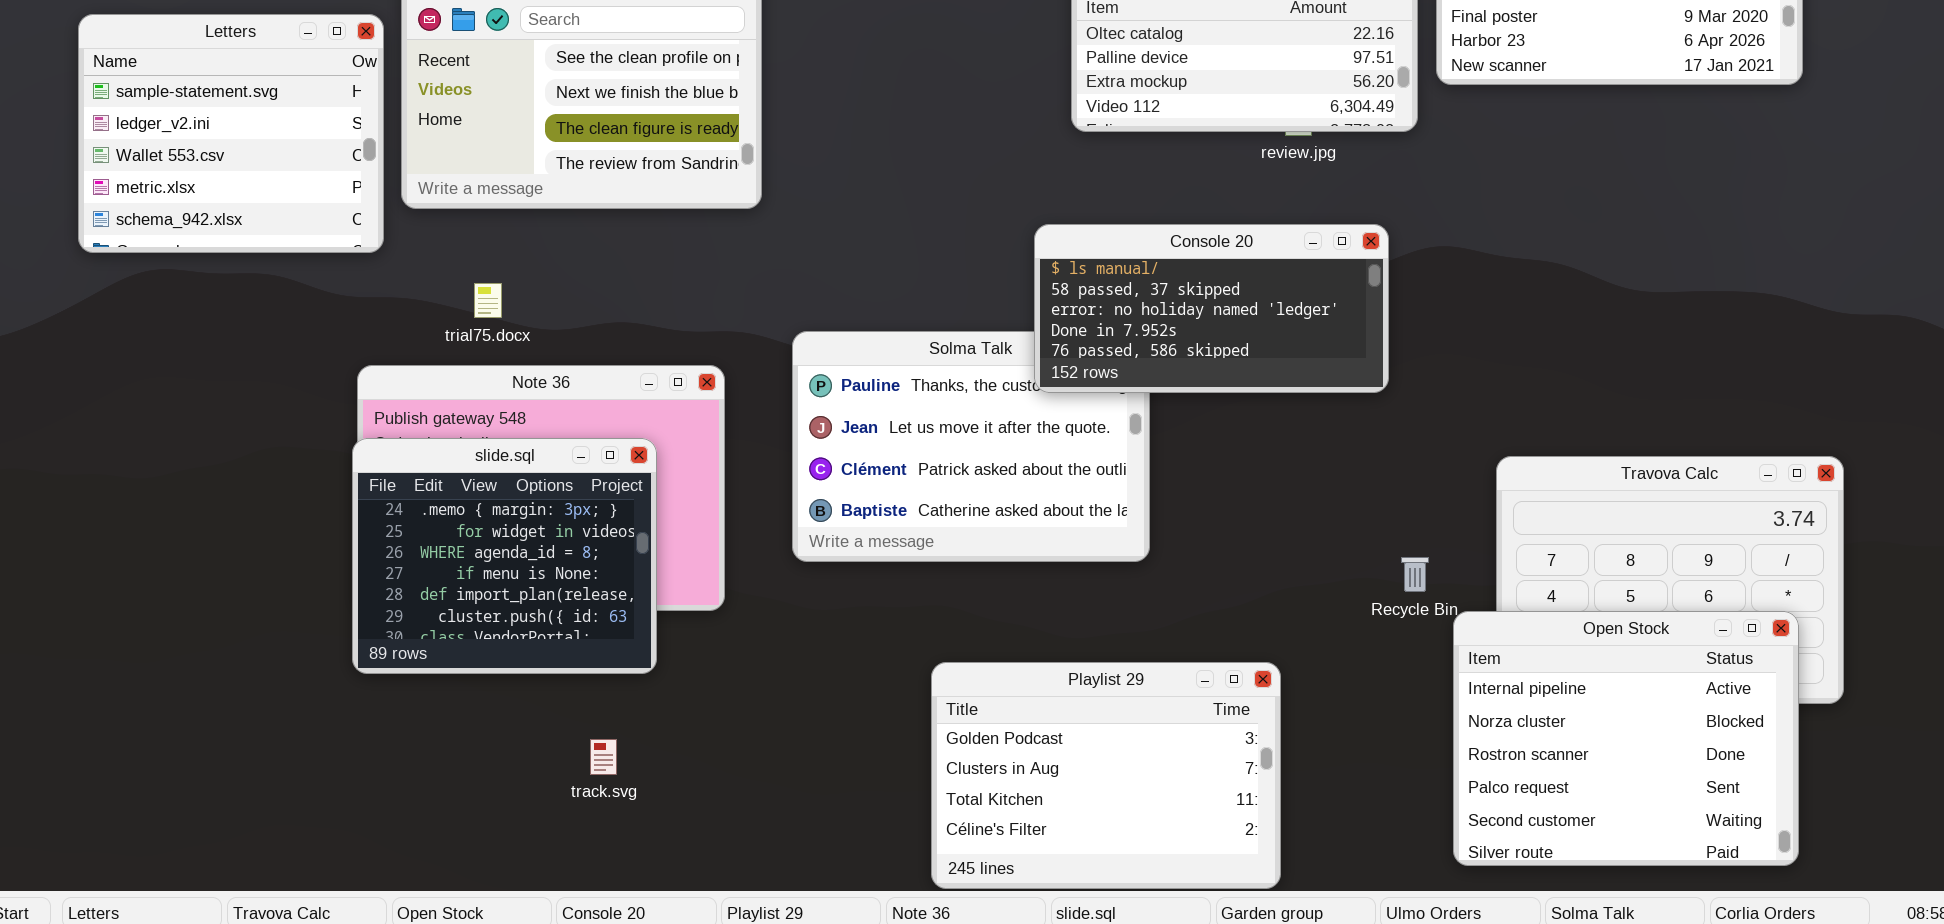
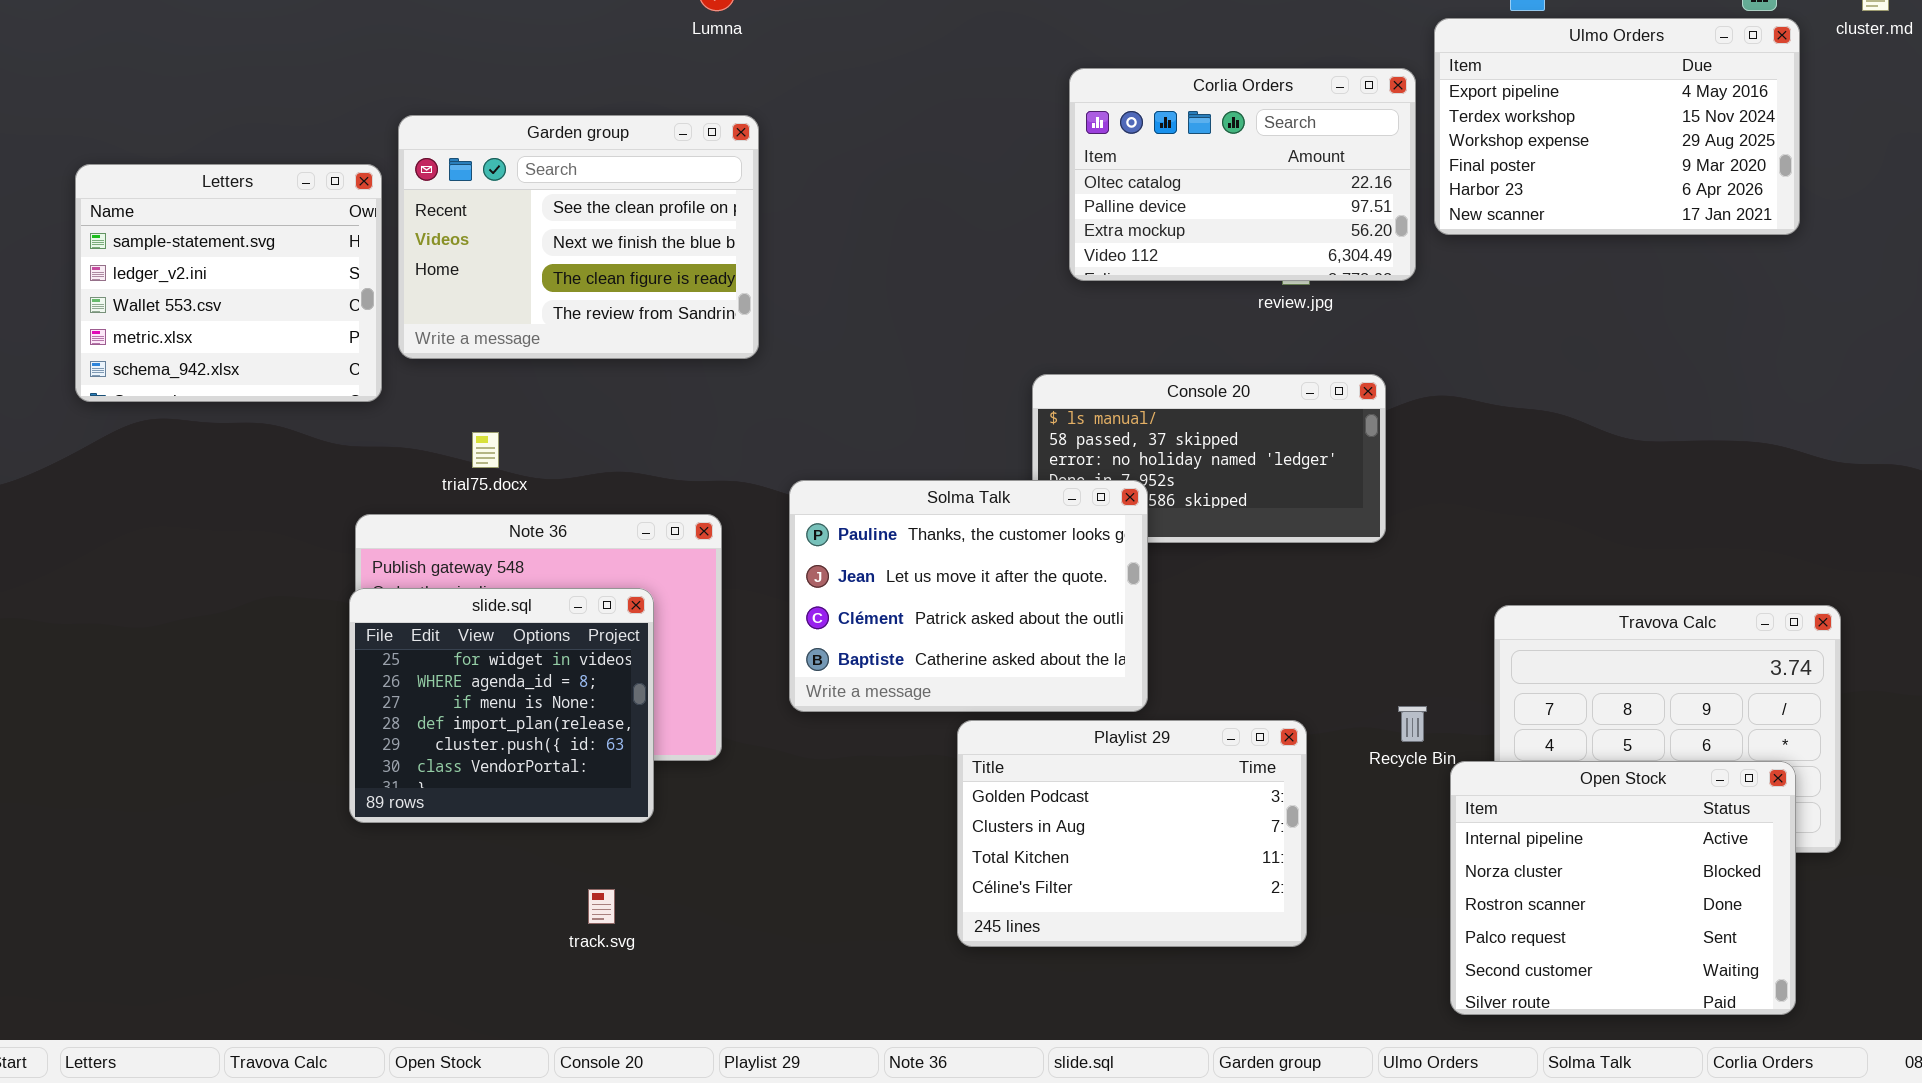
Solma Talk: [792,331,1150,562] -> [789,480,1148,712], raised
slide.sql: [352,438,657,674] -> [349,588,654,823], scrolled down 1 row
Playlist 29: [931,662,1281,889] -> [957,720,1307,947], moved

